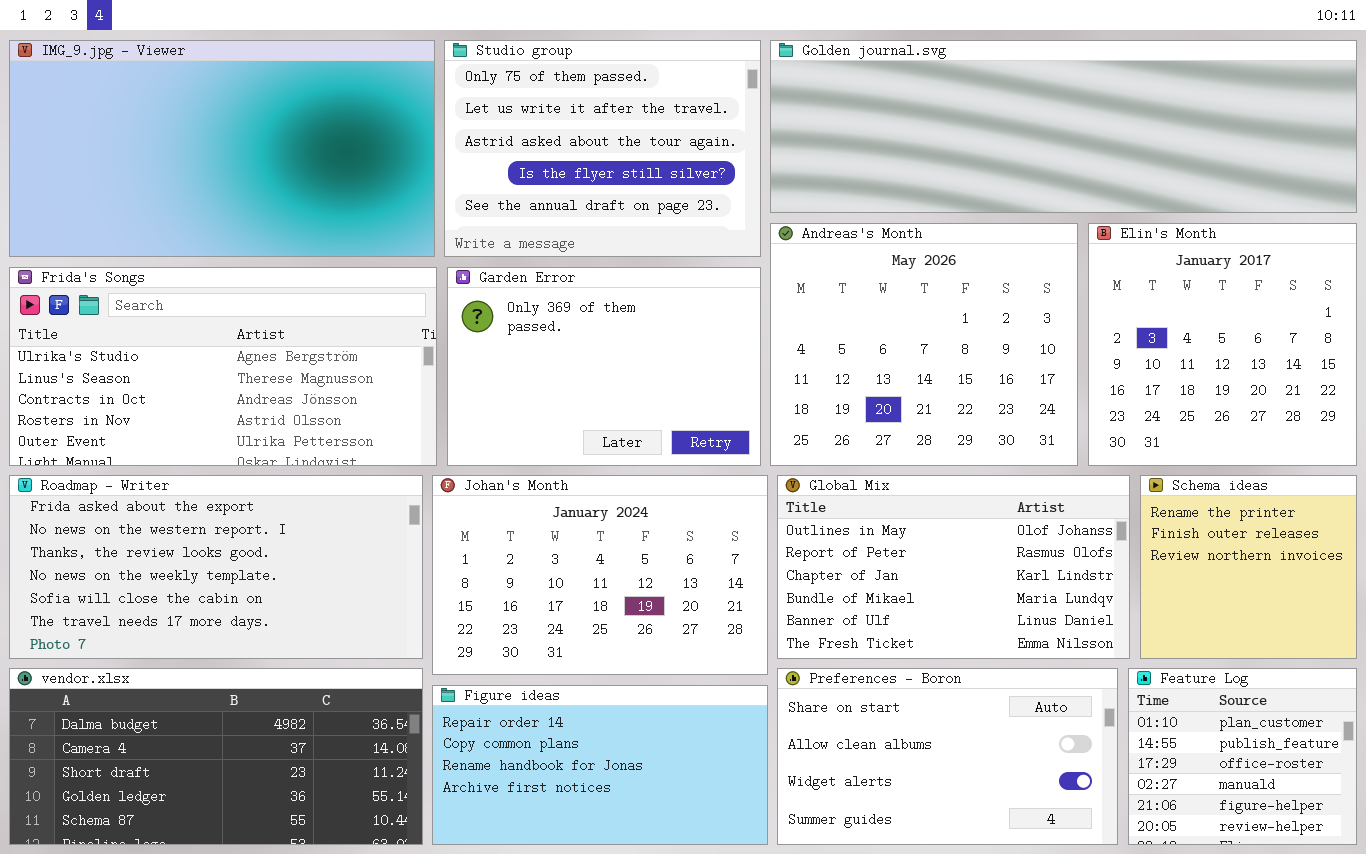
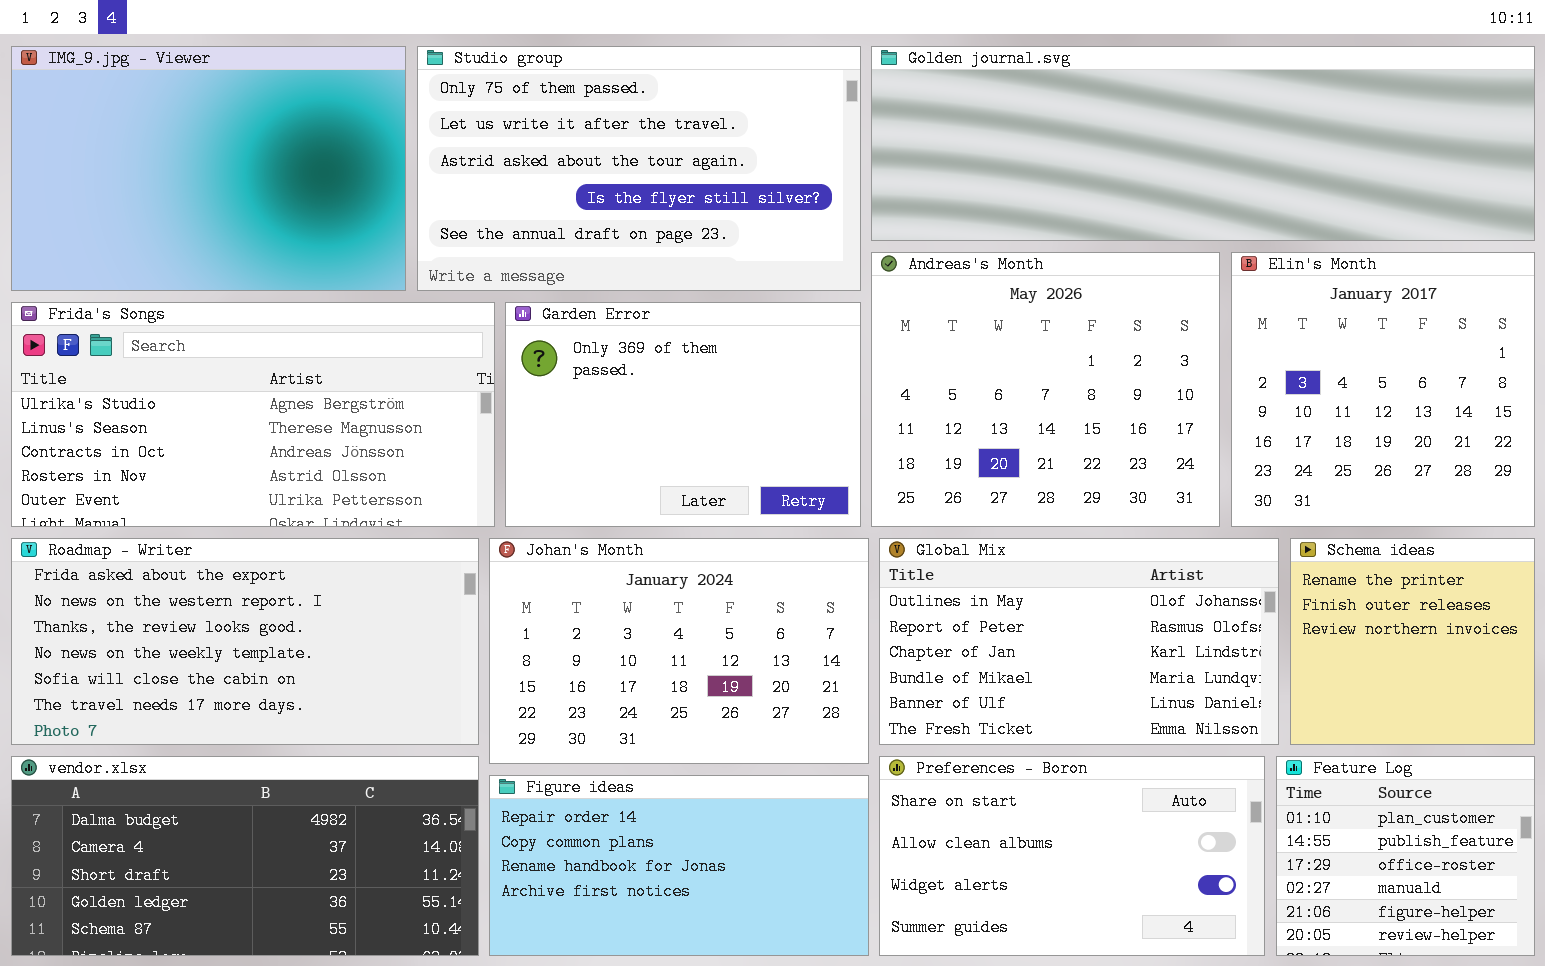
IMG_9.jpg - Viewer: [9,40,435,257] -> [11,46,406,291], resized
Studio group: [444,40,761,257] -> [417,46,861,291], resized

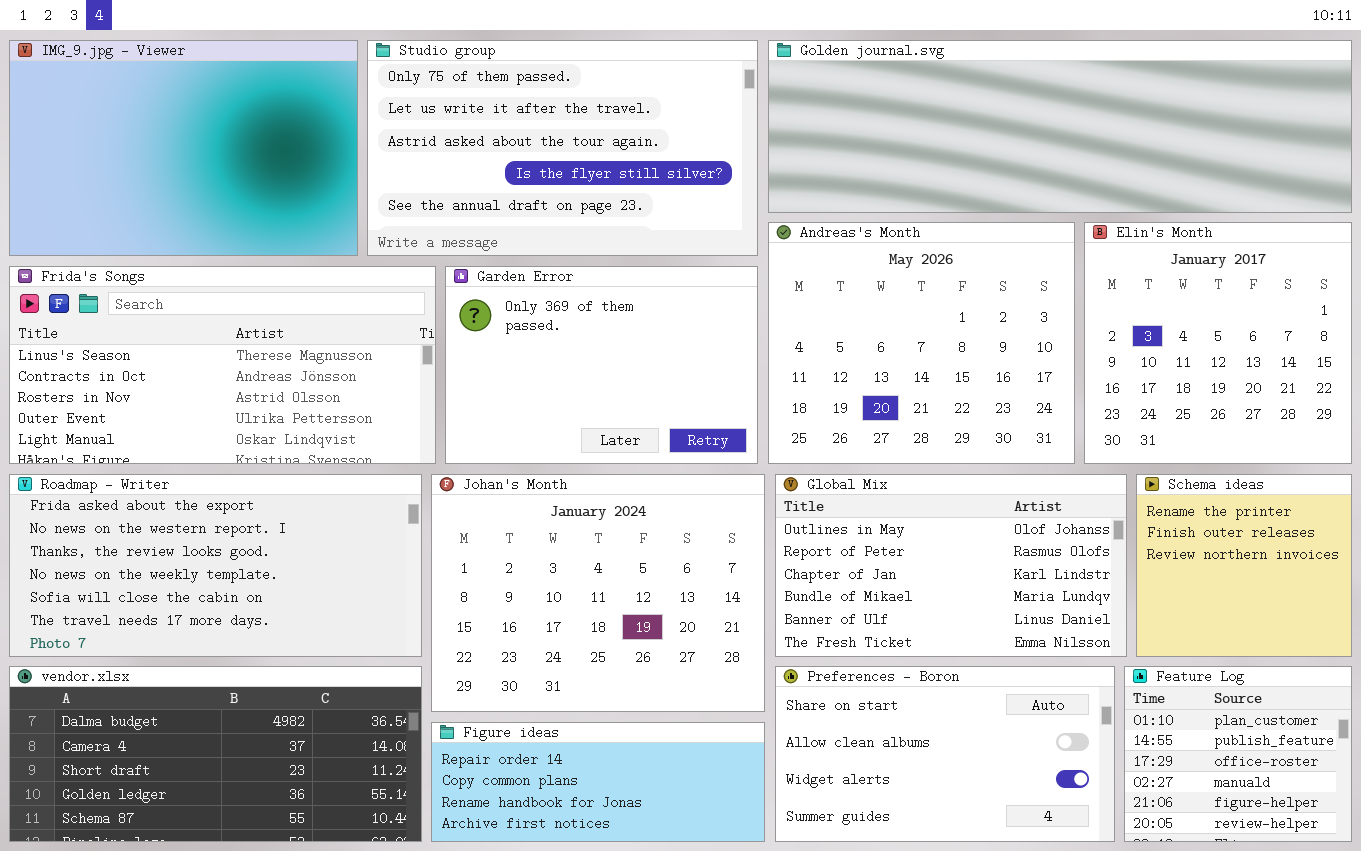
Frida's Songs: [11,302,495,527] -> [9,266,436,464], scrolled down 1 row
Johan's Month: [489,538,869,764] -> [431,474,765,712], resized
Figure ideas: [489,775,869,956] -> [431,722,765,842], resized

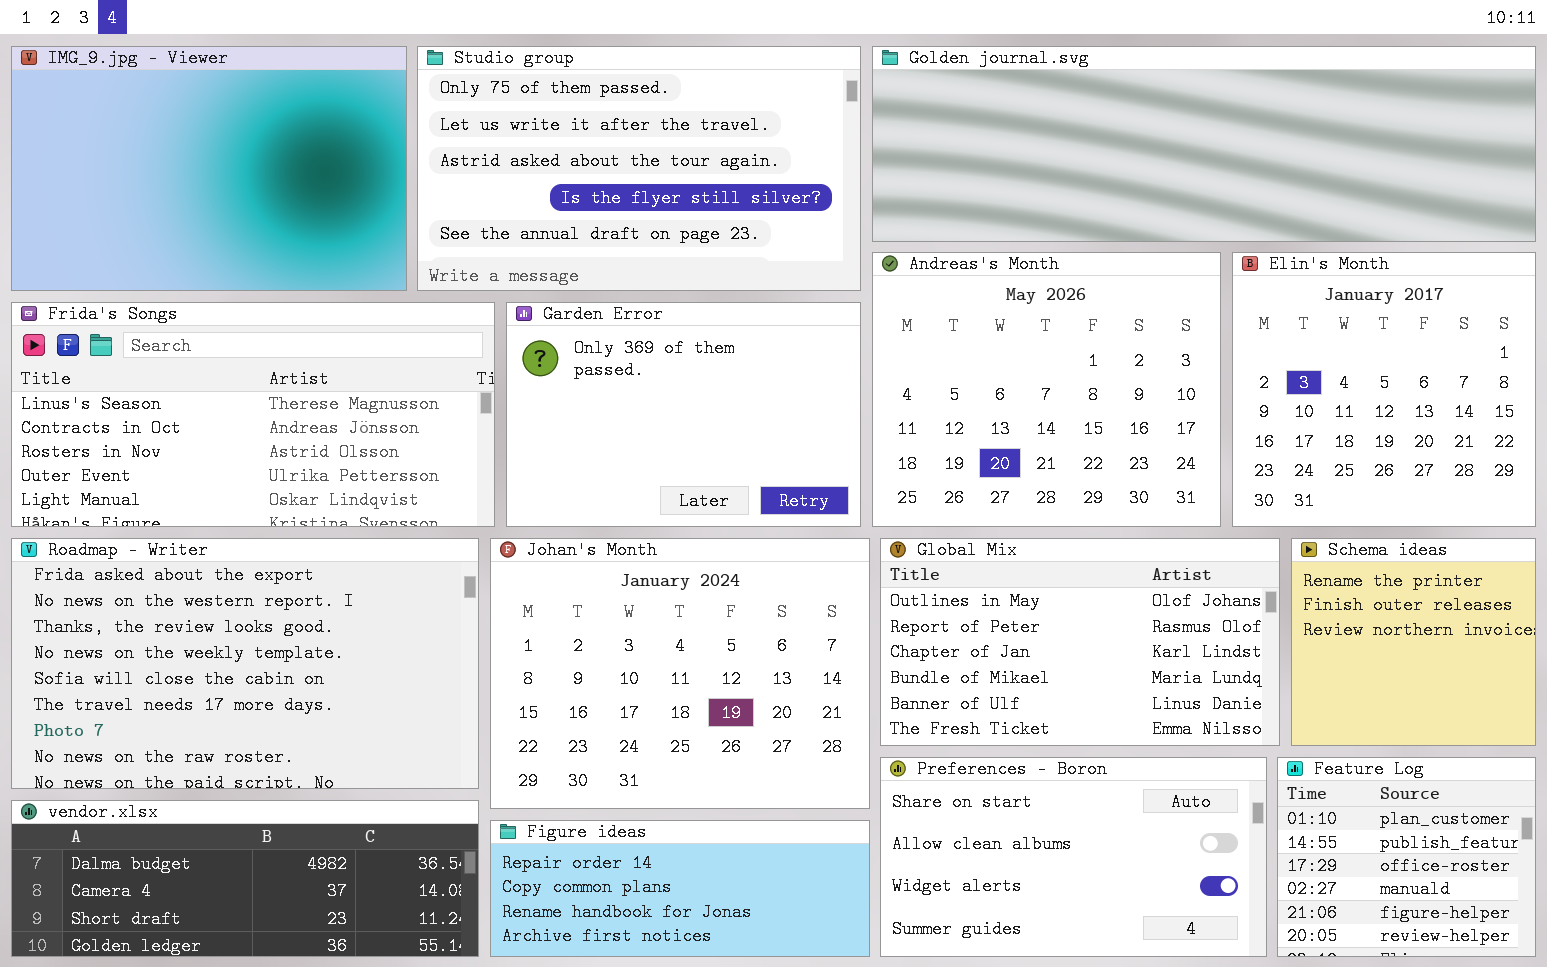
Roadmap - Writer: [9,474,422,657] -> [11,538,479,789], resized
vendor.xlsx: [9,666,422,842] -> [11,800,479,957], resized

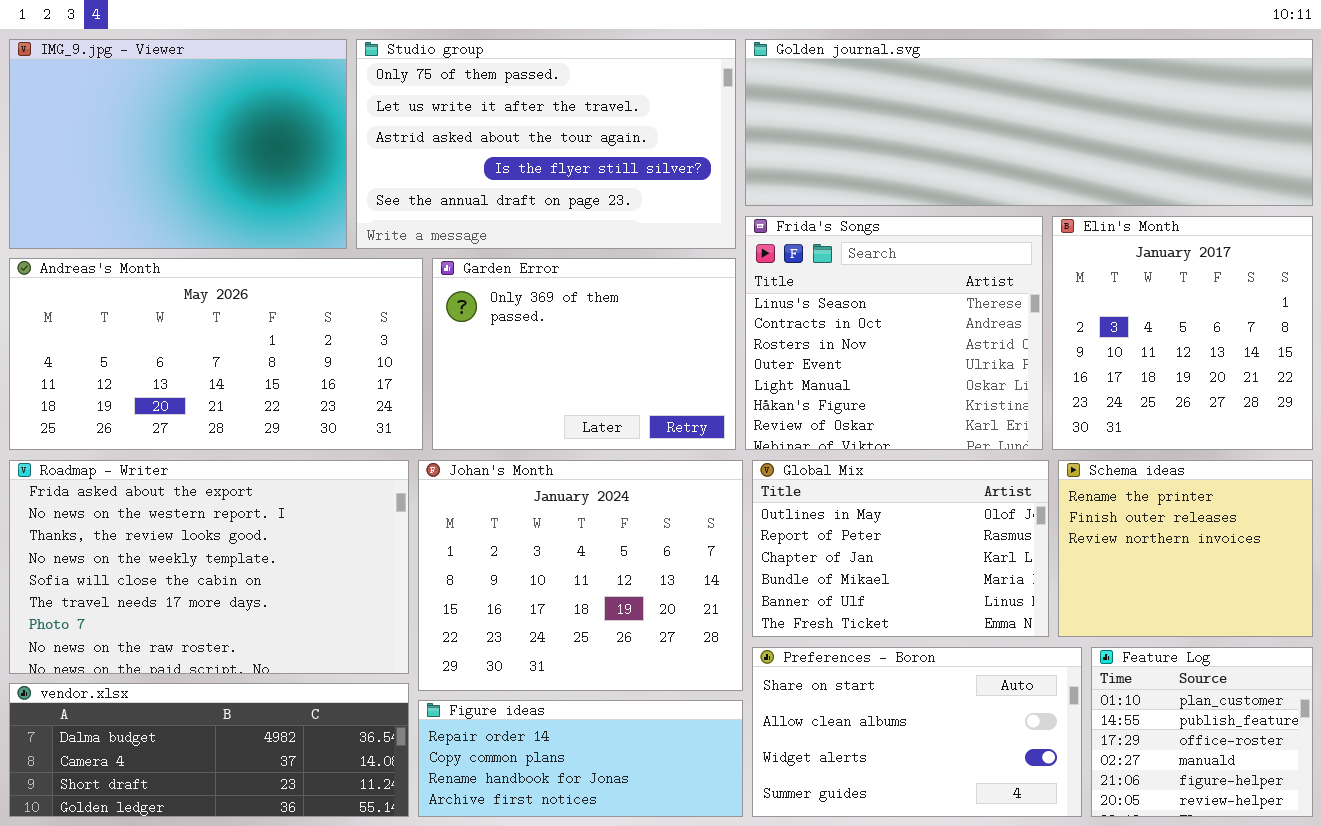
Andreas's Month: [872,252,1221,527] -> [9,258,423,450], moved, resized
Frida's Songs: [11,302,495,527] -> [745,216,1043,450], moved, resized
Global Mix: [880,538,1280,746] -> [752,460,1049,637], resized
Schema ideas: [1291,538,1536,746] -> [1058,460,1313,637], resized

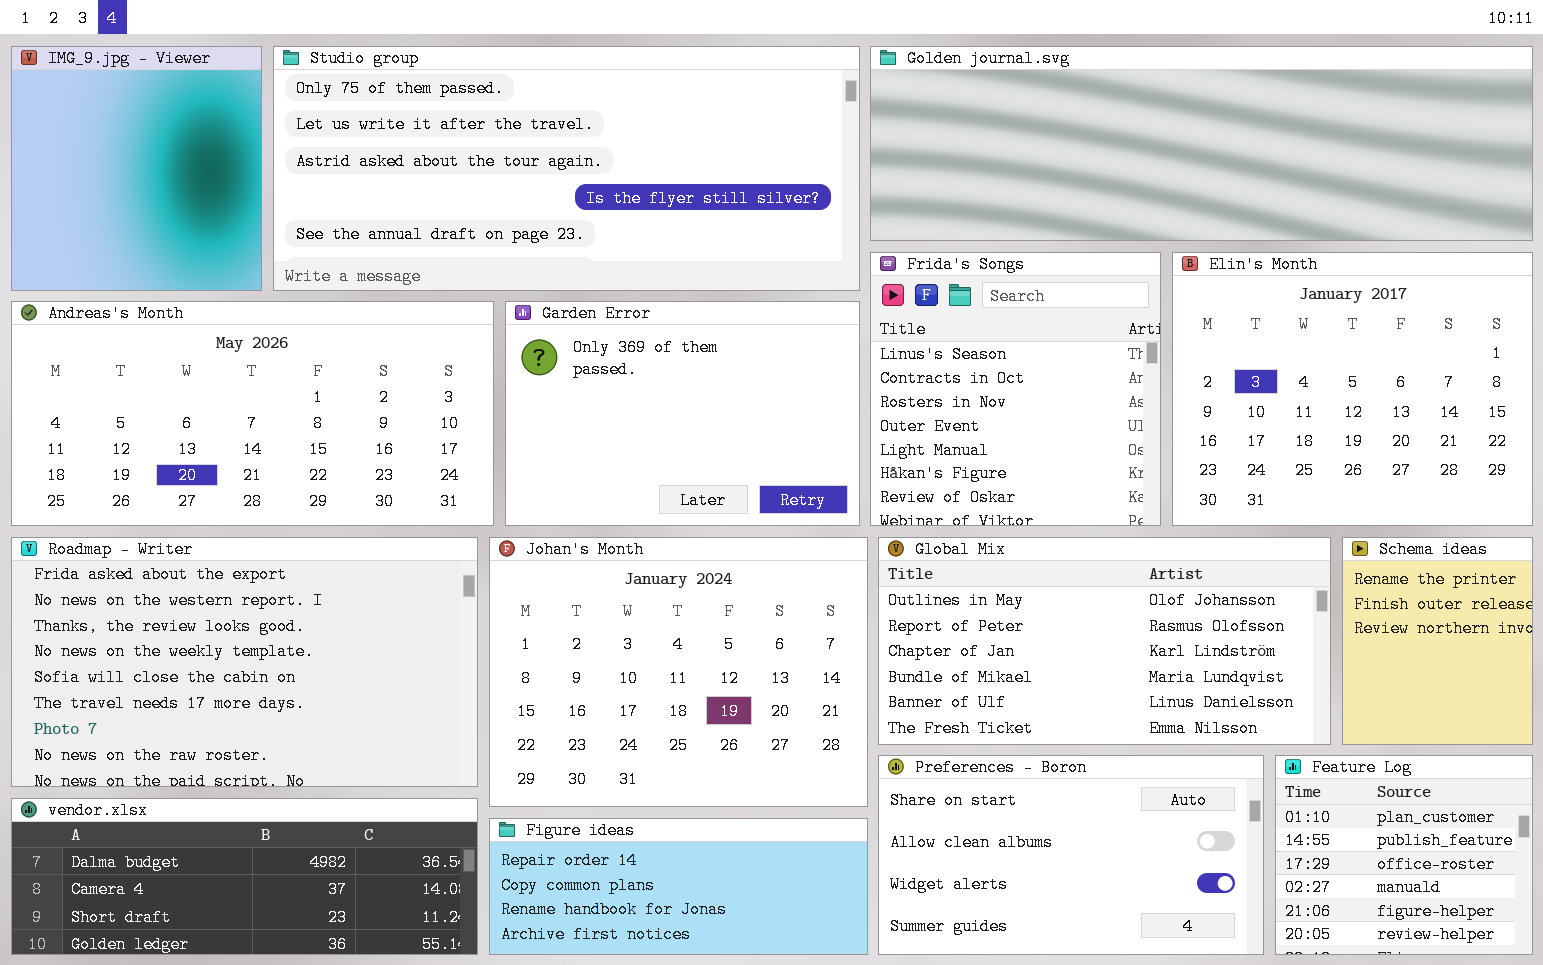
IMG_9.jpg - Viewer: [9,39,347,249] -> [11,46,262,291], resized
Studio group: [356,39,736,249] -> [273,46,860,291], resized
Frida's Songs: [745,216,1043,450] -> [870,252,1161,526], resized
Elin's Month: [1052,216,1313,450] -> [1172,252,1533,526], resized
Global Mix: [752,460,1049,637] -> [878,537,1331,745], resized
Schema ideas: [1058,460,1313,637] -> [1342,537,1533,745], resized

